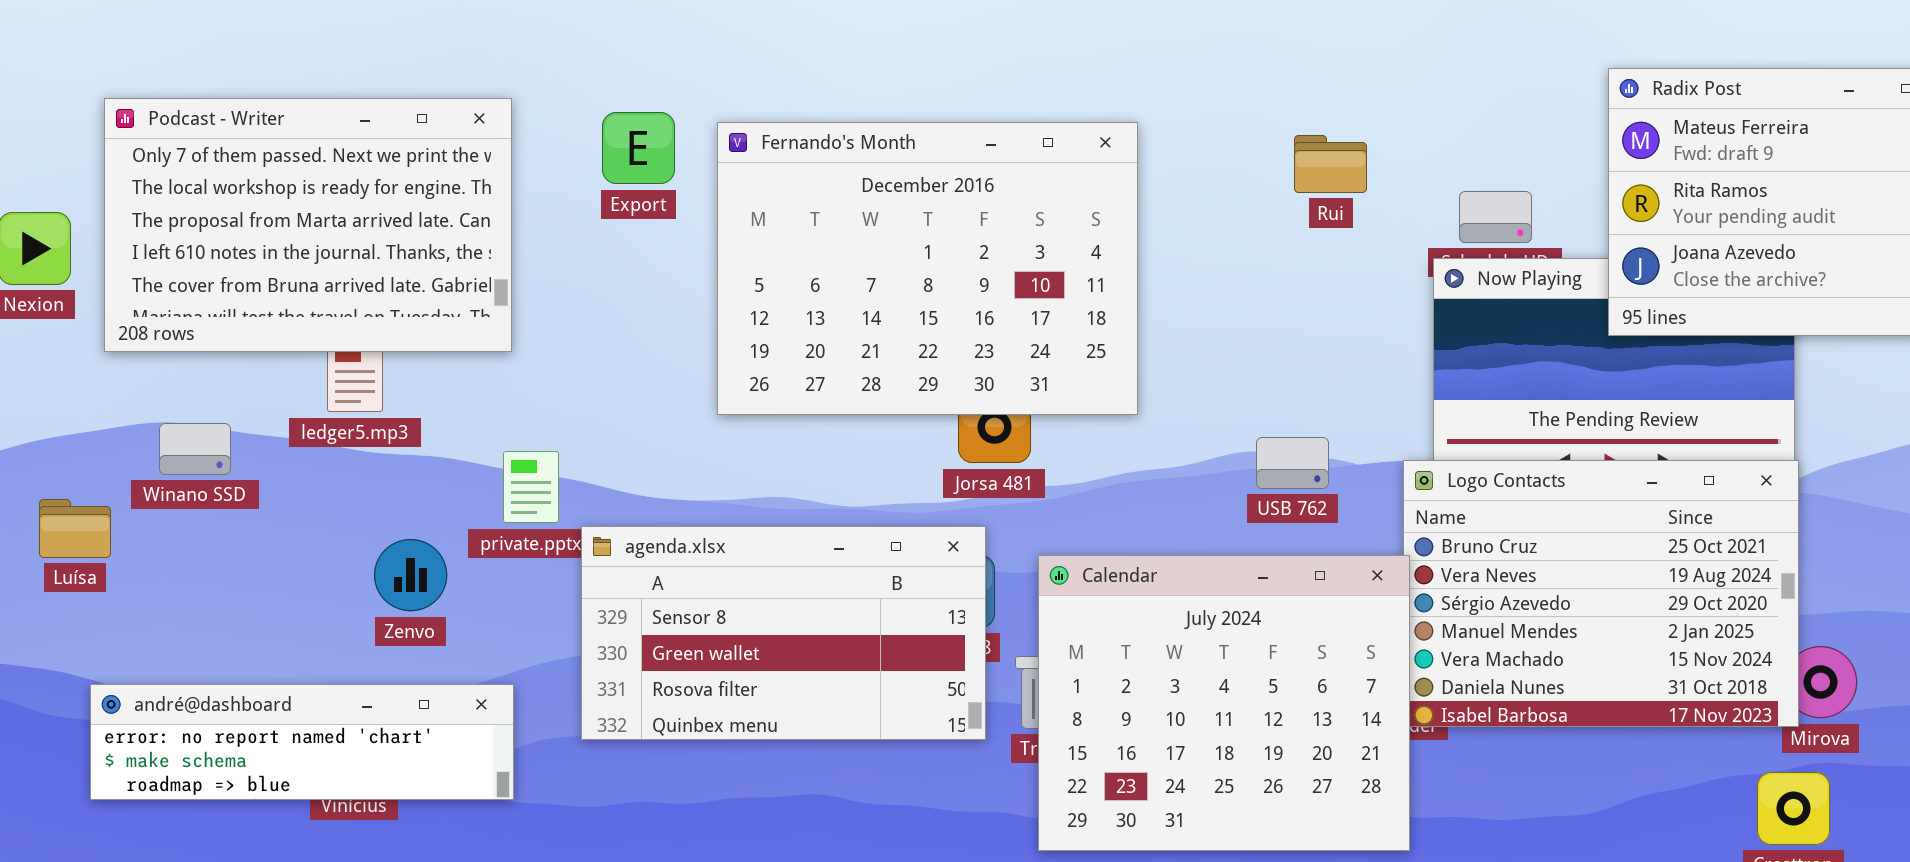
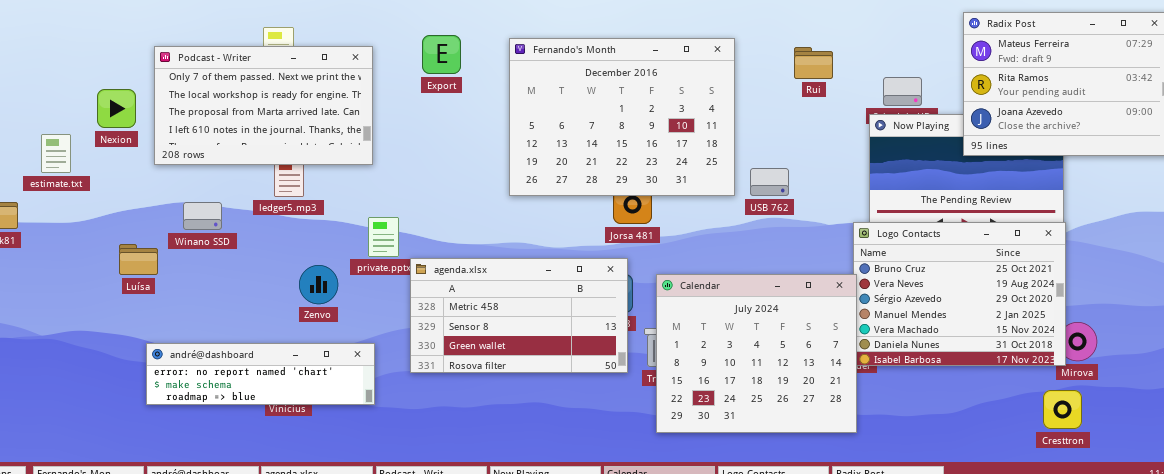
Podcast - Writer: [104,98,512,352] -> [154,46,373,165], resized
Fernando's Month: [717,122,1138,415] -> [509,38,735,196], moved
USB 762: [1256,437,1329,489] -> [750,168,789,196], moved
agenda.xlsx: [581,526,986,740] -> [410,258,628,373], scrolled up 1 row

